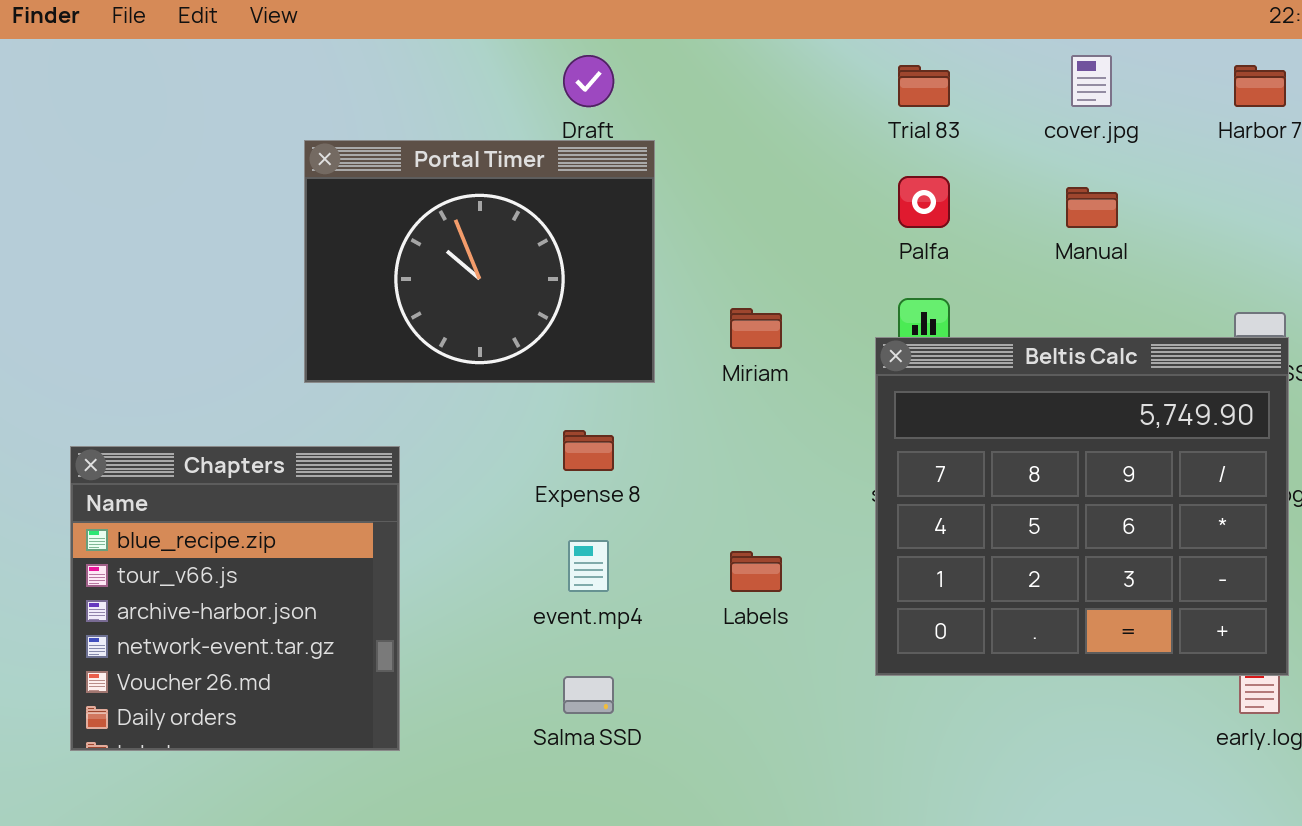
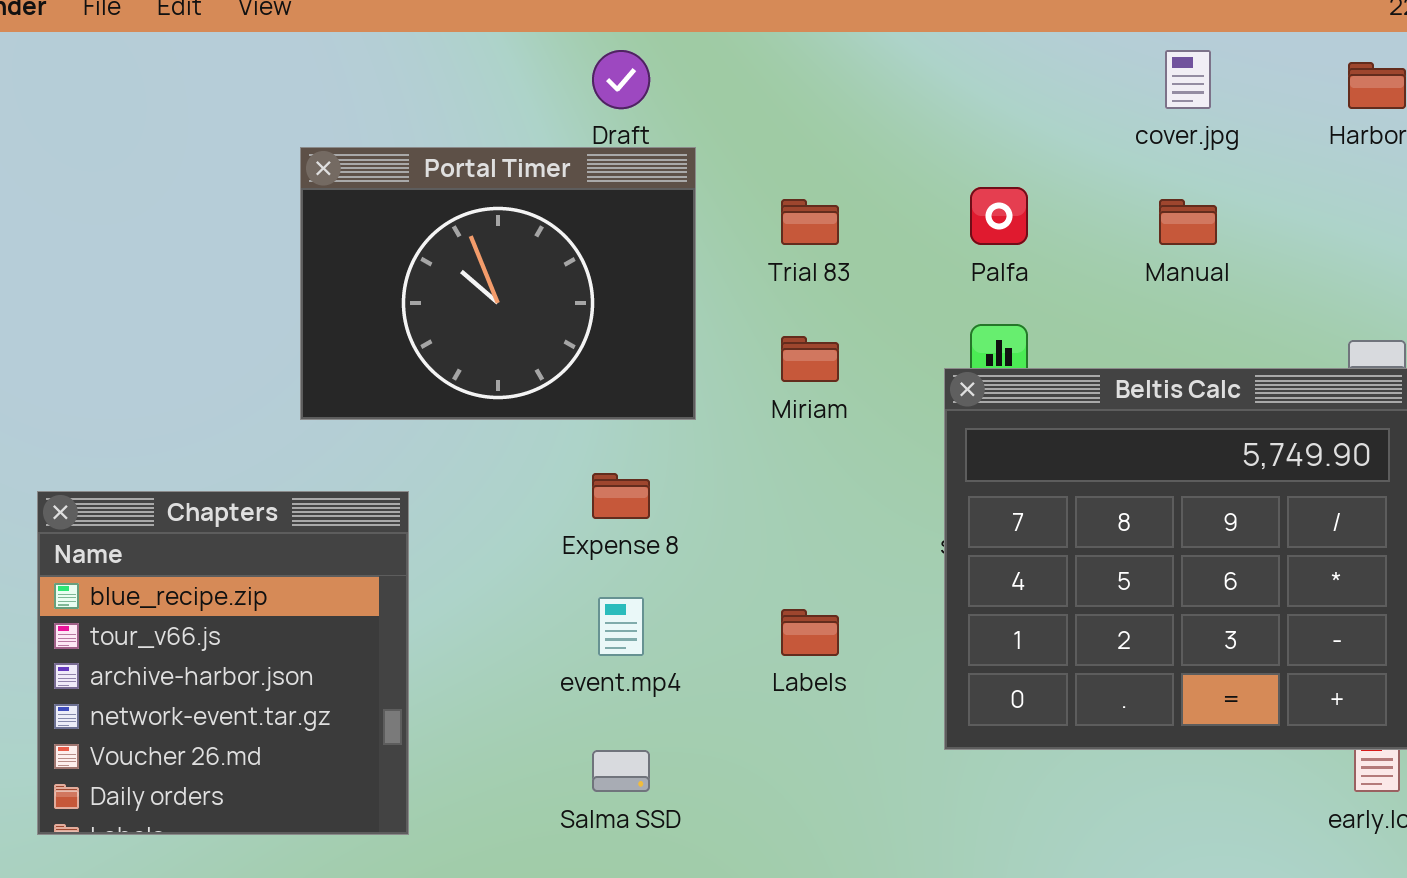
Trial 83: [898,65,950,107] -> [781,199,839,245], moved

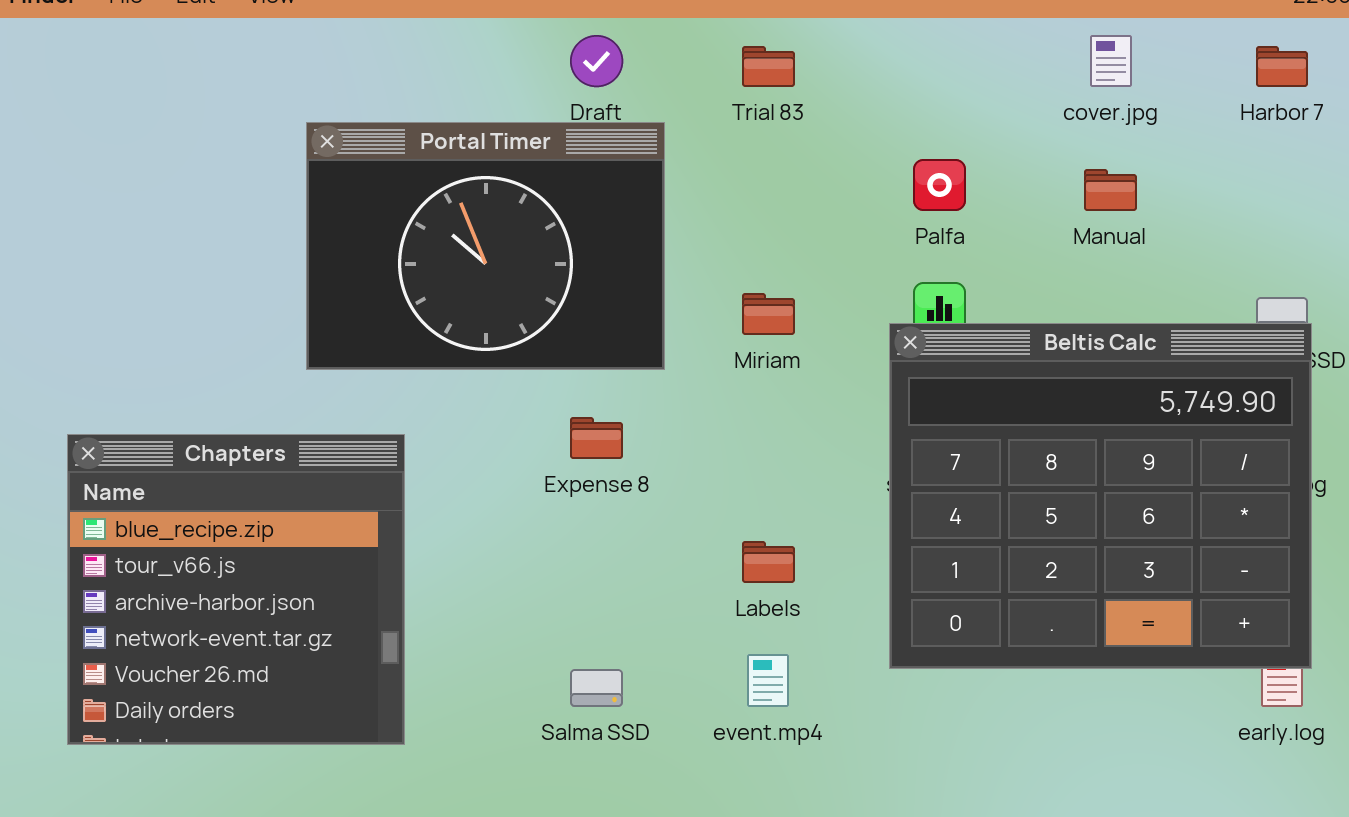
Trial 83: [781,199,839,245] -> [742,46,795,87], moved
event.mp4: [598,597,644,656] -> [747,654,789,707], moved

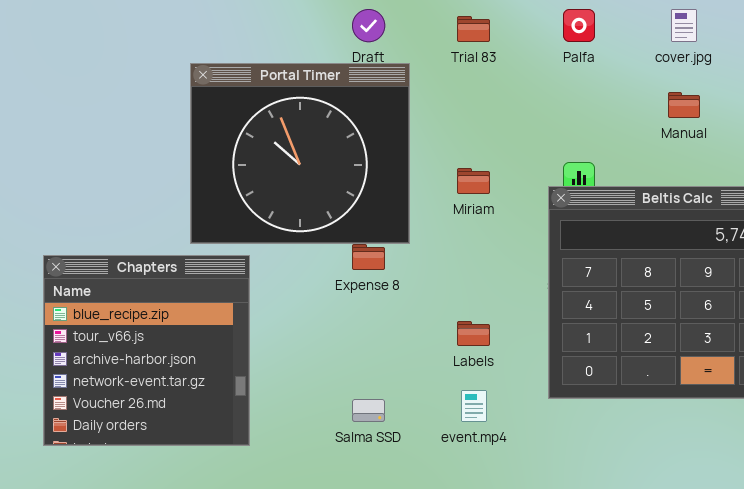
Portal Timer: [306,122,665,370] -> [190,63,410,244], resized
Palfa: [913,159,966,211] -> [563,9,595,42], moved

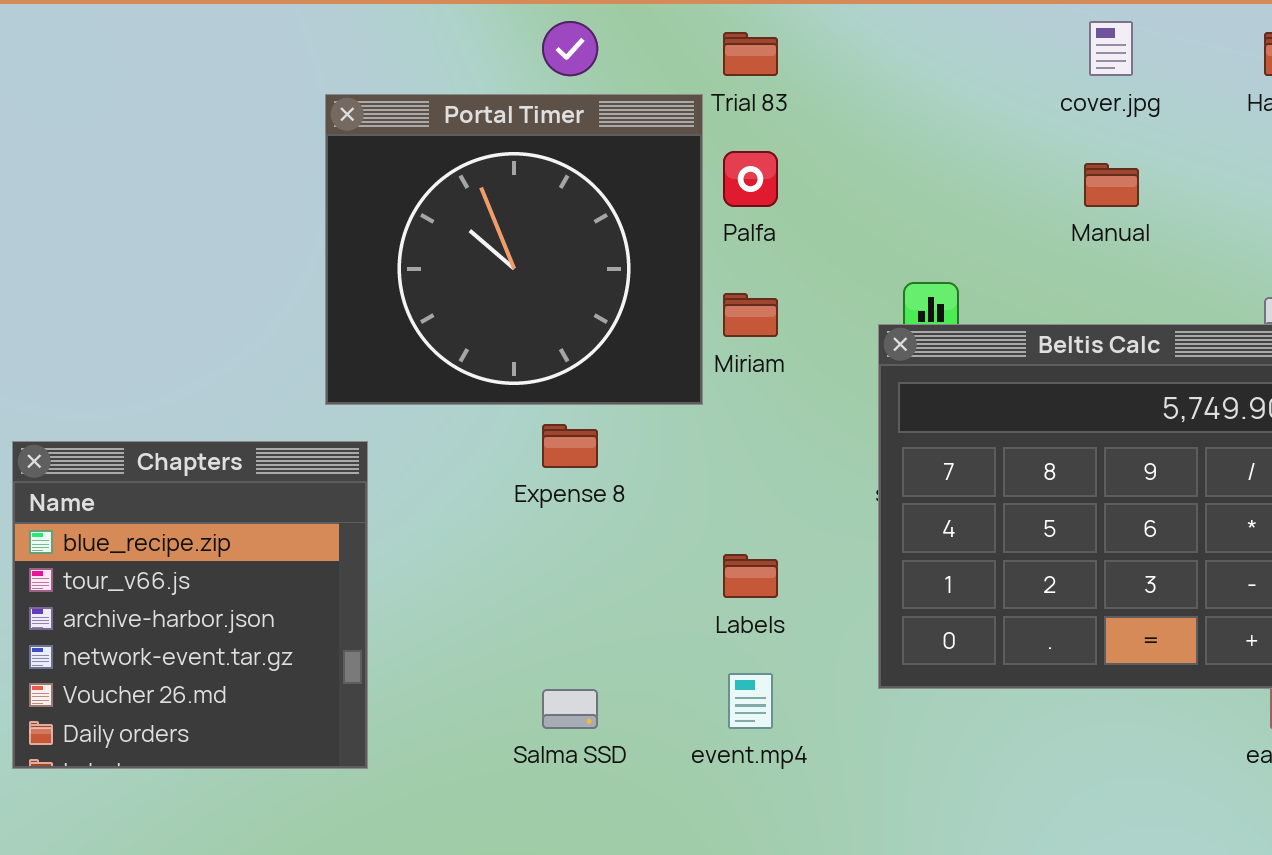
Palfa: [563,9,595,42] -> [723,151,778,207], moved
Portal Timer: [190,63,410,244] -> [325,94,703,405], moved

